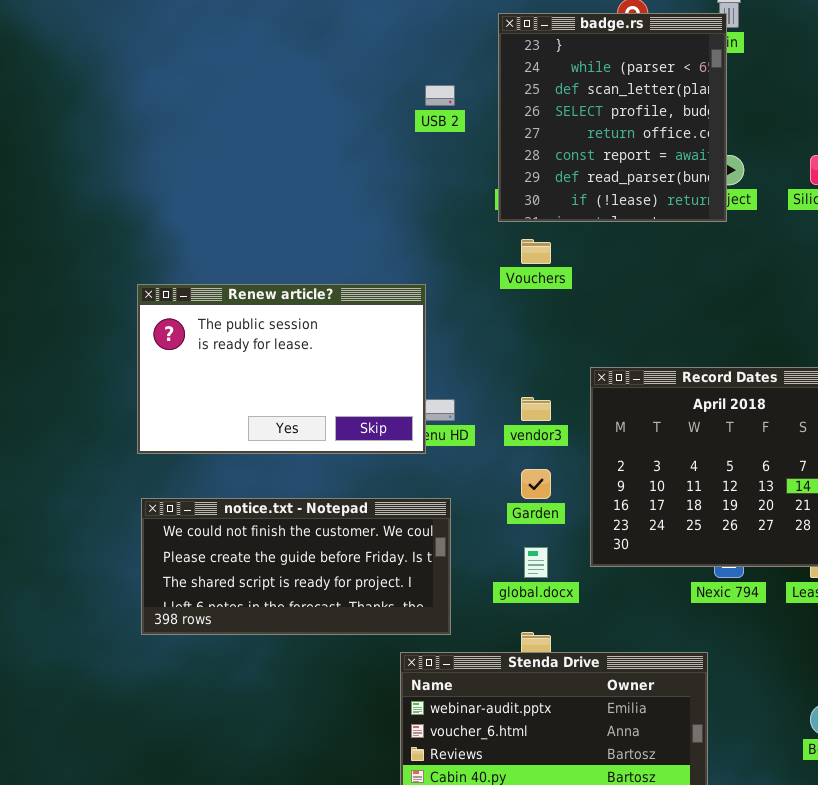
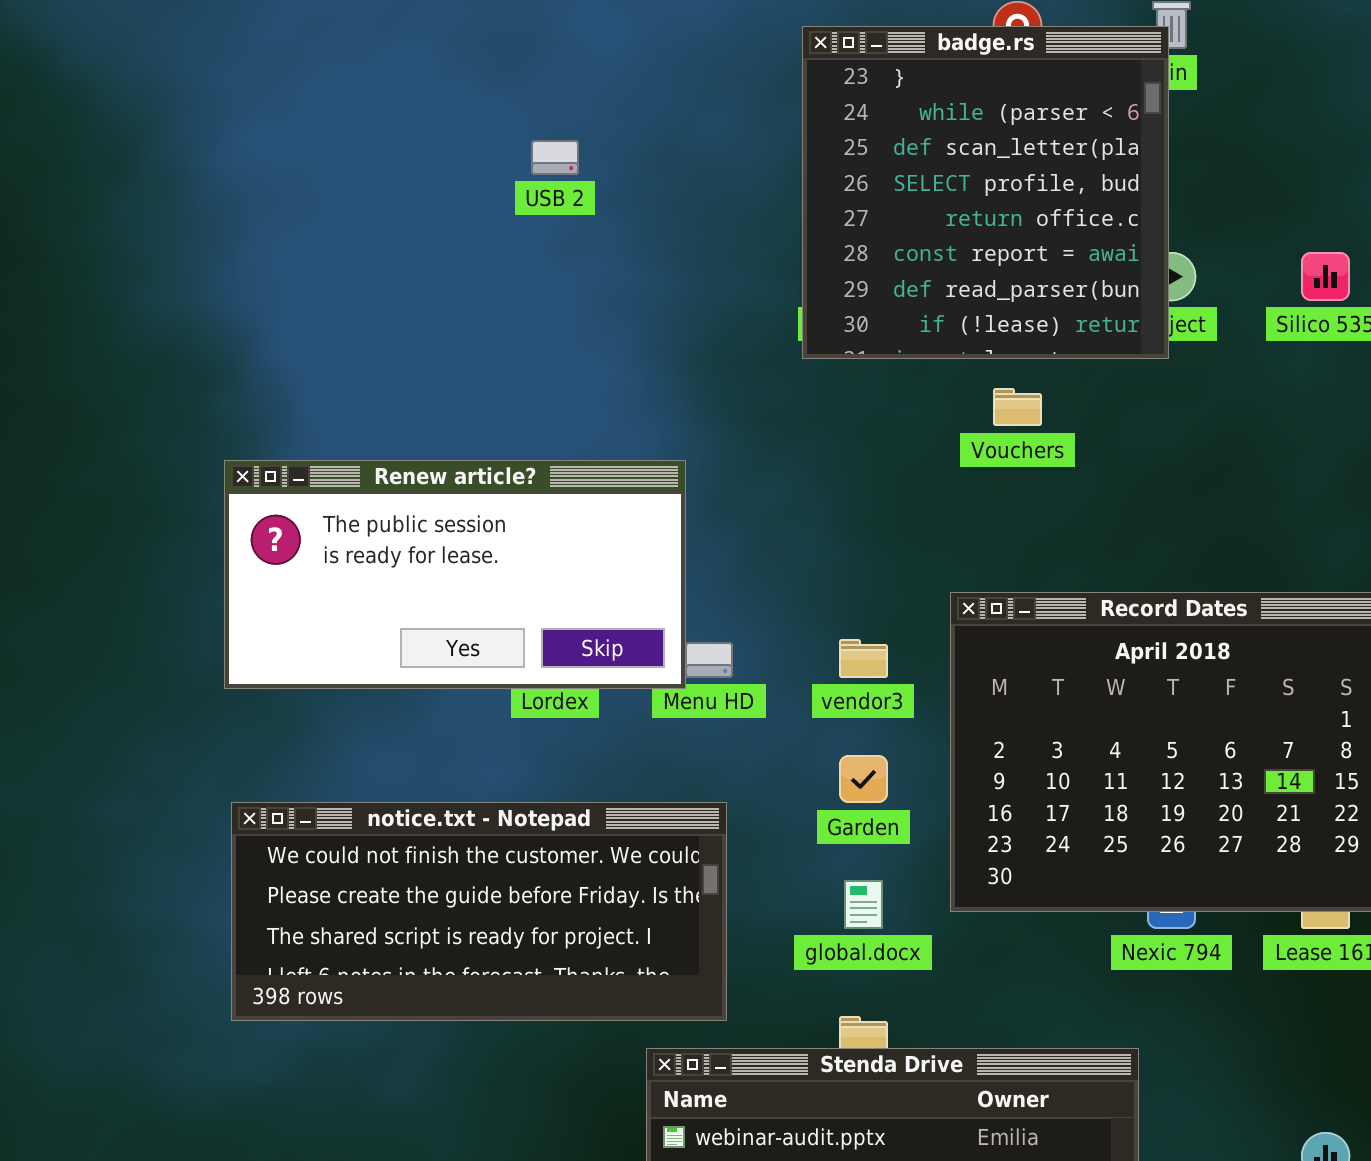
USB 2: [425,85,455,106] -> [531,140,579,175], moved
Vouchers: [521,239,551,264] -> [993,388,1042,426], moved
Renew article?: [137,284,426,454] -> [224,460,686,689], resized

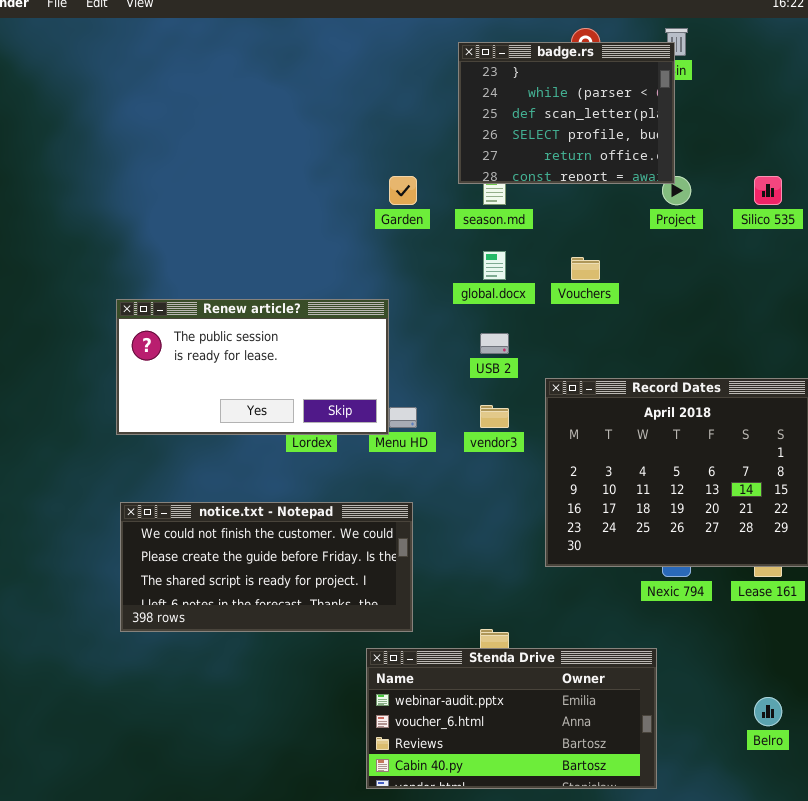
badge.rs: [802,26,1169,359] -> [458,42,675,184], resized
USB 2: [531,140,579,175] -> [480,333,509,354], moved
Garden: [839,755,888,803] -> [389,176,417,205], moved
global.docx: [844,880,883,929] -> [483,251,506,280], moved

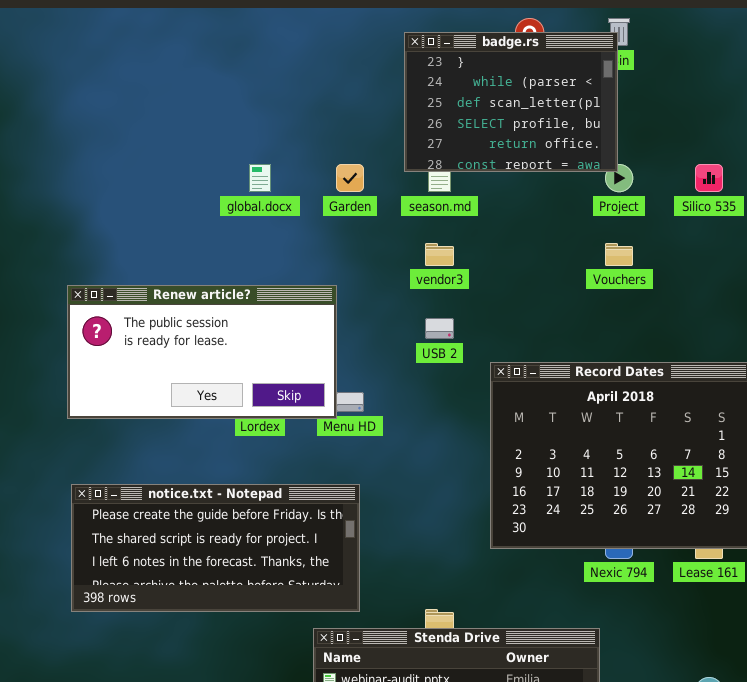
global.docx: [483,251,506,280] -> [249,164,271,192], moved
Vouchers: [571,257,600,280] -> [605,243,633,266], moved
vendor3: [480,405,509,428] -> [425,243,454,266], moved
notice.txt - Notepad: [120,502,413,632] -> [71,484,360,612], scrolled down 1 row

